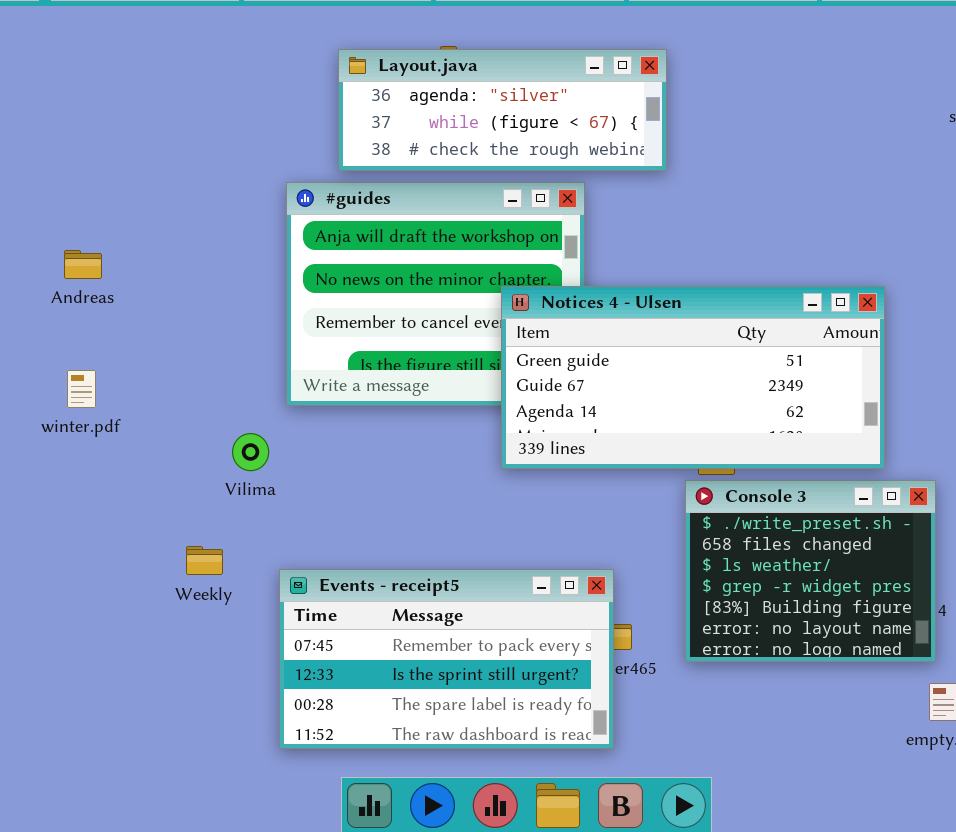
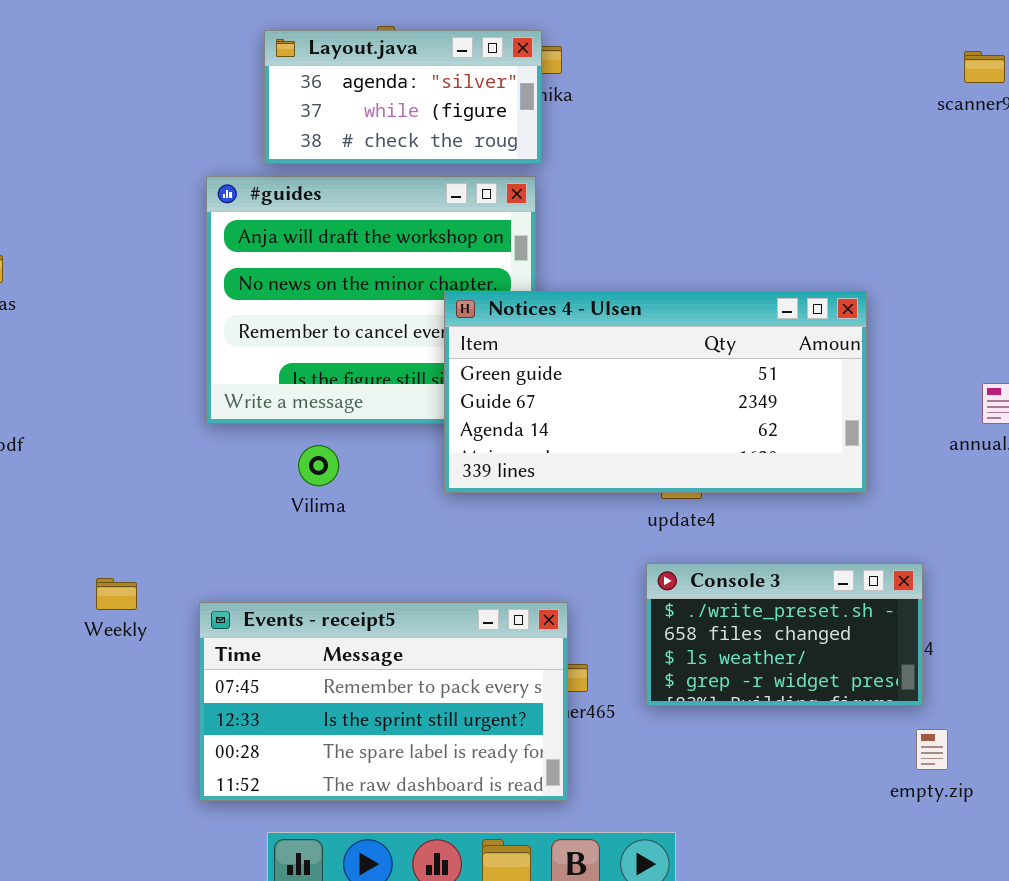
Layout.java: [338,49,667,171] -> [264,30,542,164], resized
Vilima: [232,433,269,471] -> [298,445,339,486], moved
Console 3: [685,480,936,662] -> [646,563,923,706], resized

